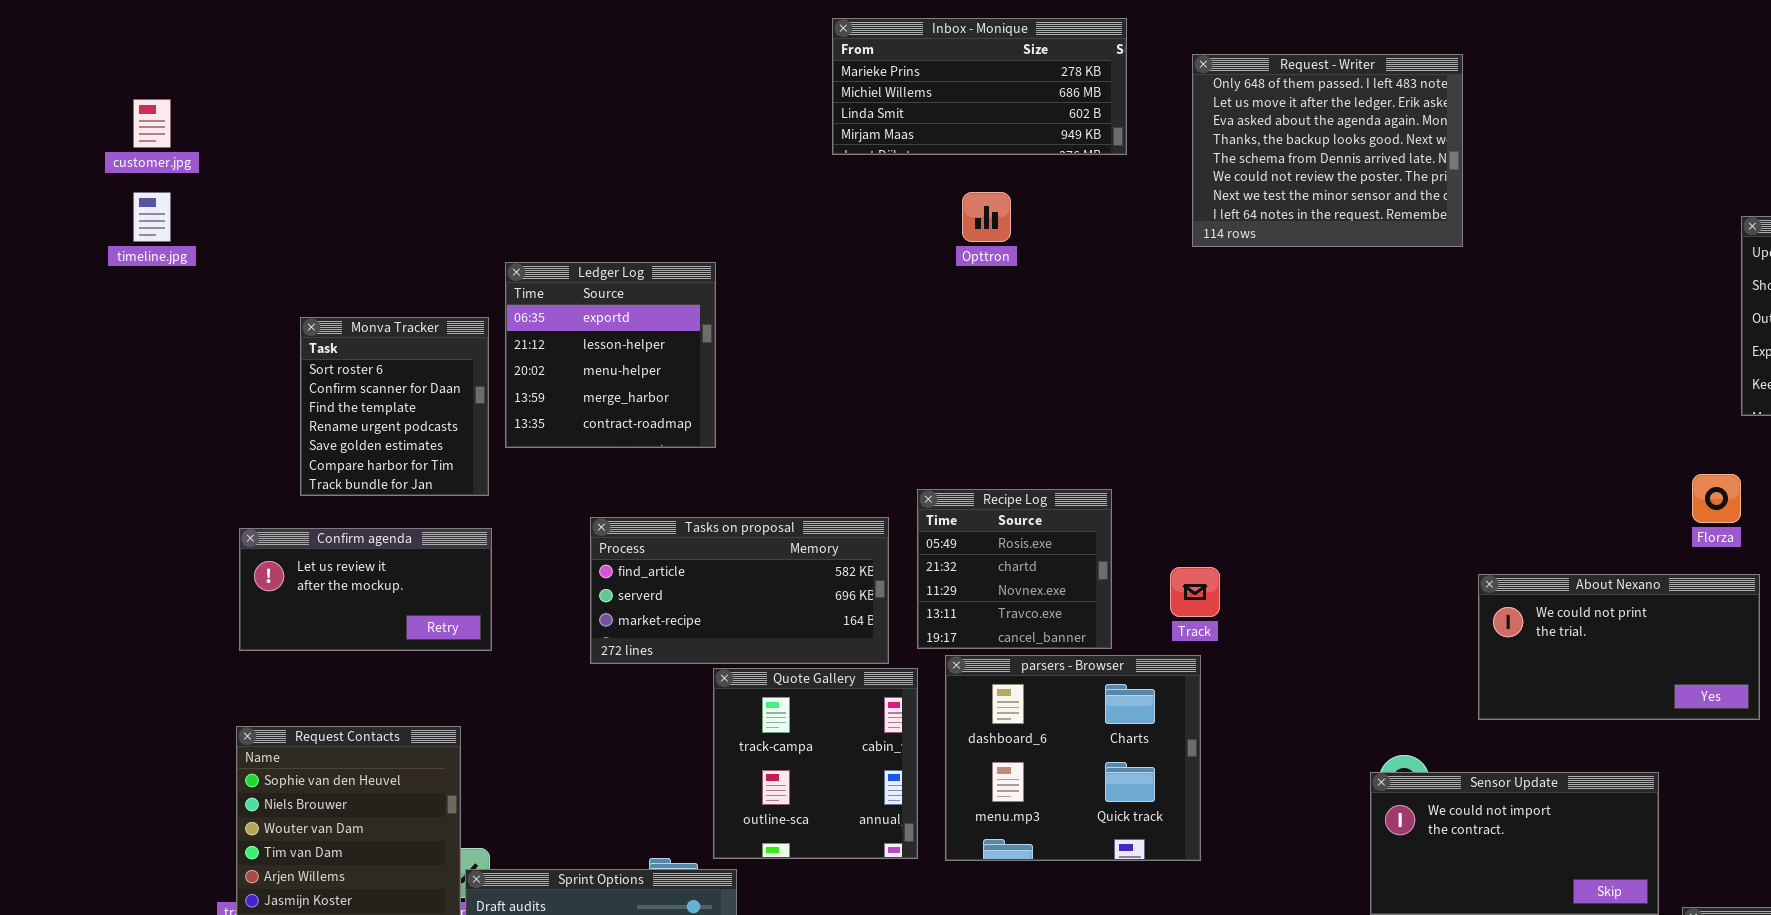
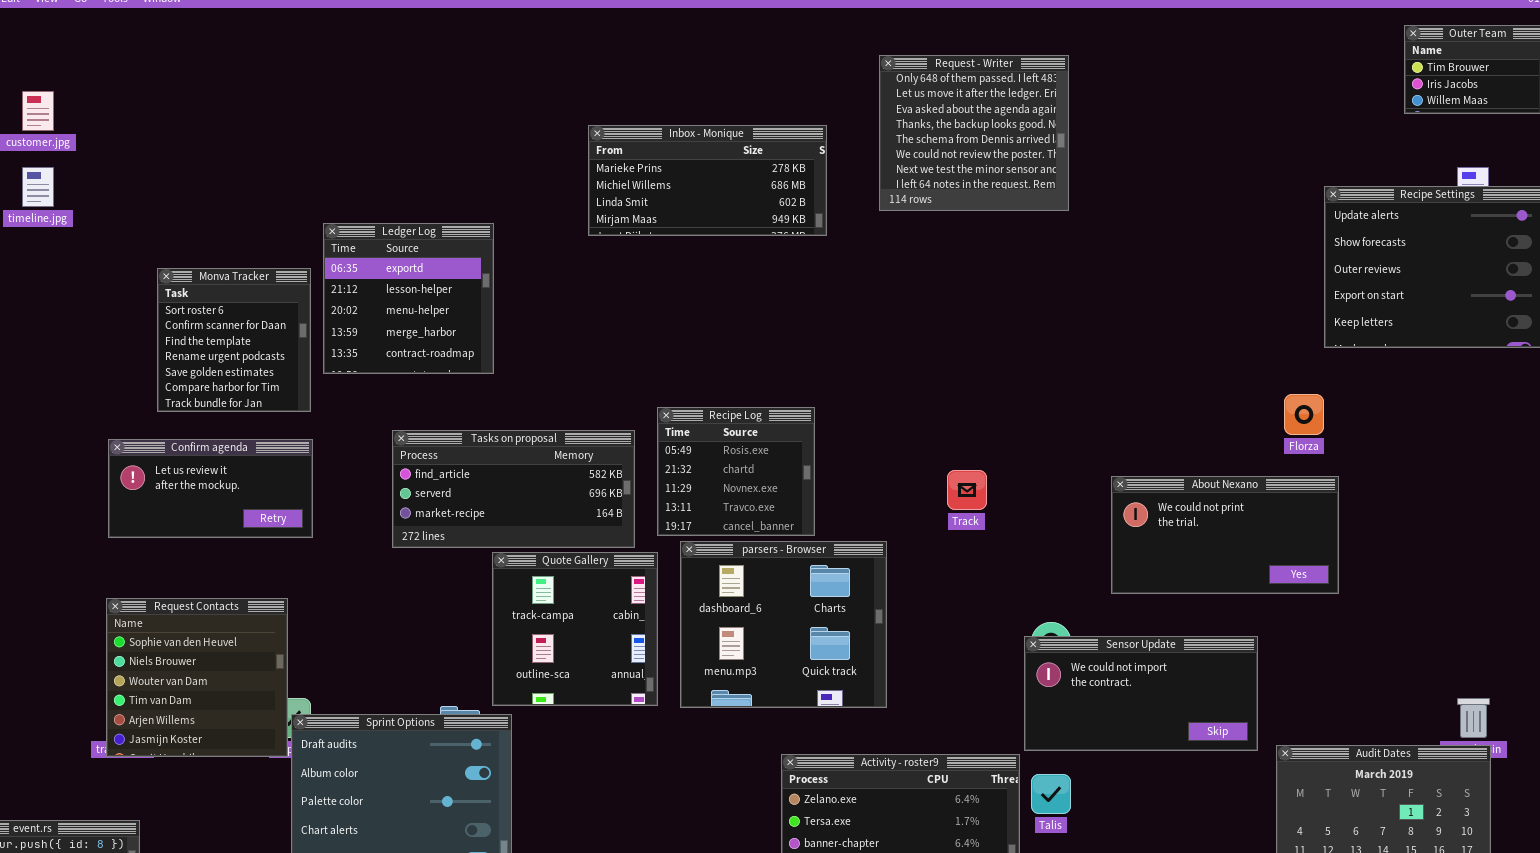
Inbox - Monique: [832,18,1127,155] -> [588,125,827,236], moved
Request - Writer: [1192,54,1463,247] -> [879,55,1069,211], resized
Track: [1170,567,1220,617] -> [947,470,987,510], moved

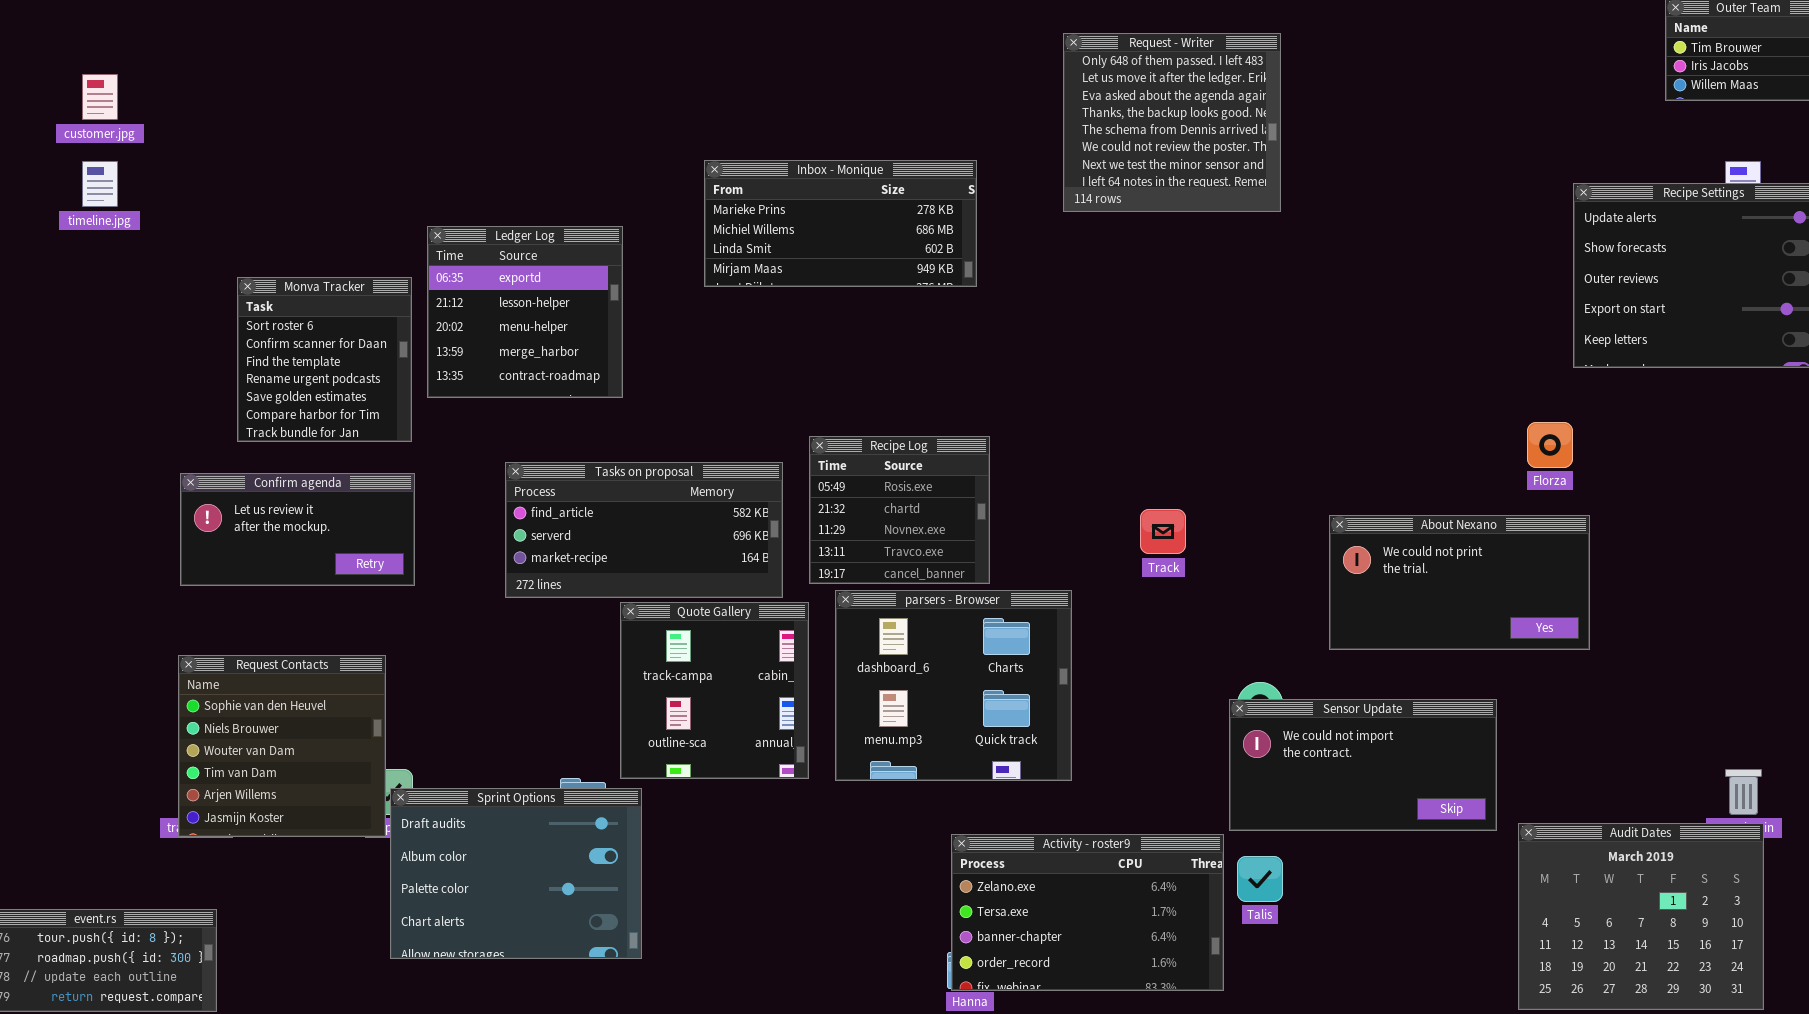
Inbox - Monique: [588,125,827,236] -> [704,160,977,287], moved

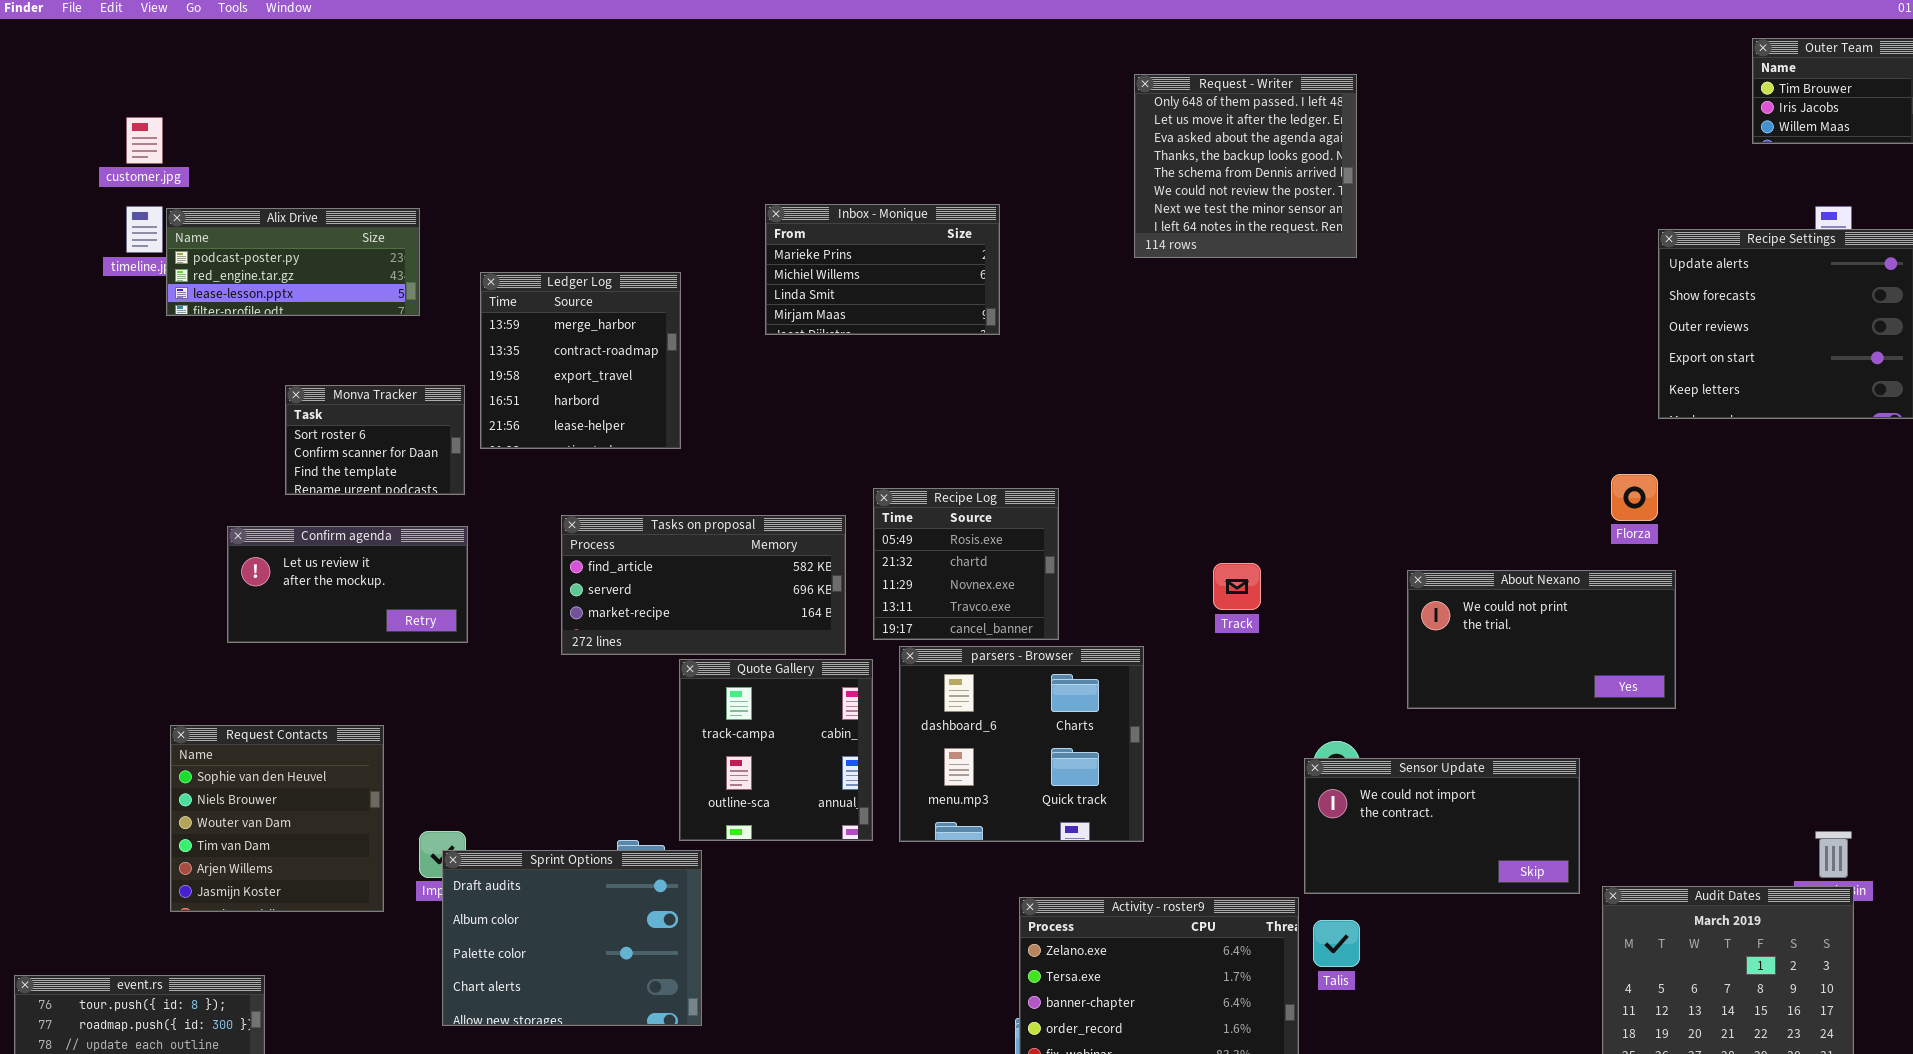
Inbox - Monique: [704,160,977,287] -> [765,204,1000,335], resized
Alix Drive: none -> [166,208,420,316], opened
Ledger Log: [427,226,623,398] -> [480,272,681,449], scrolled down 3 rows
Monva Tracker: [237,277,412,442] -> [285,385,465,495], resized
Request Contacts: [178,655,386,837] -> [170,725,384,912], moved

